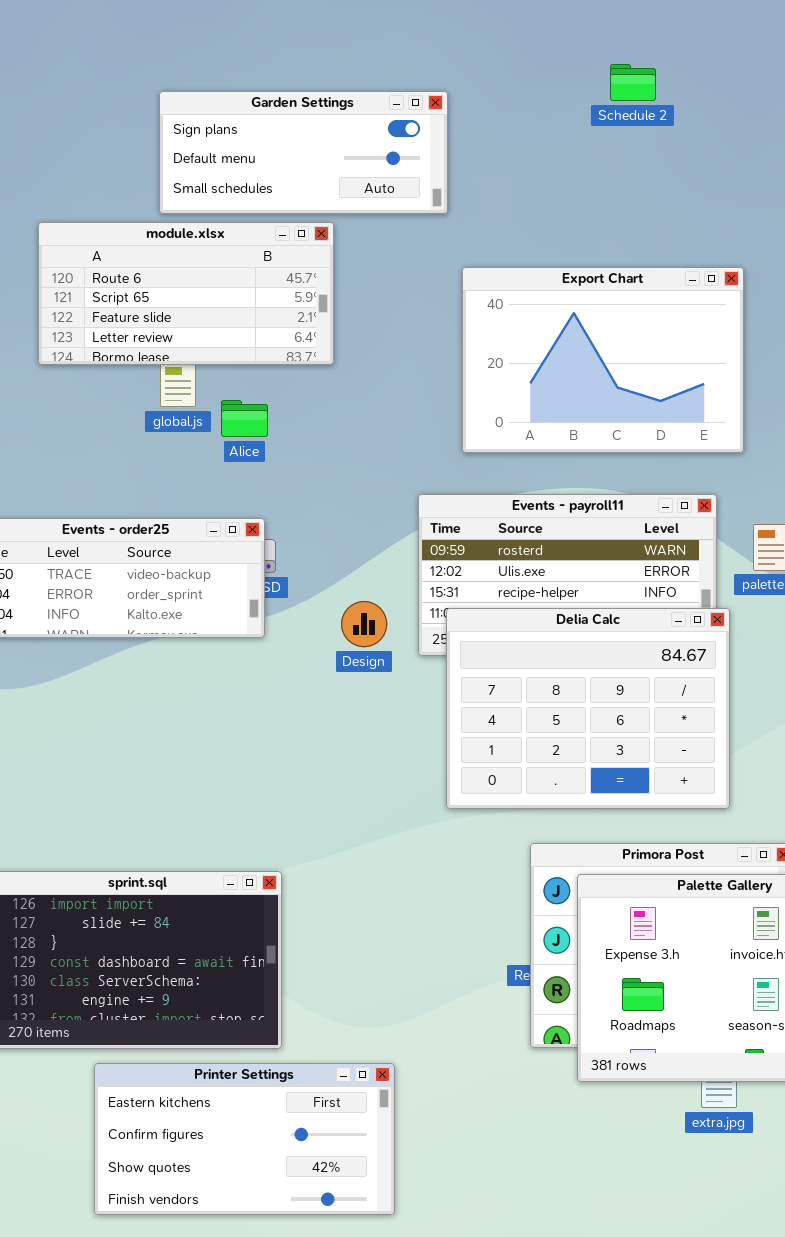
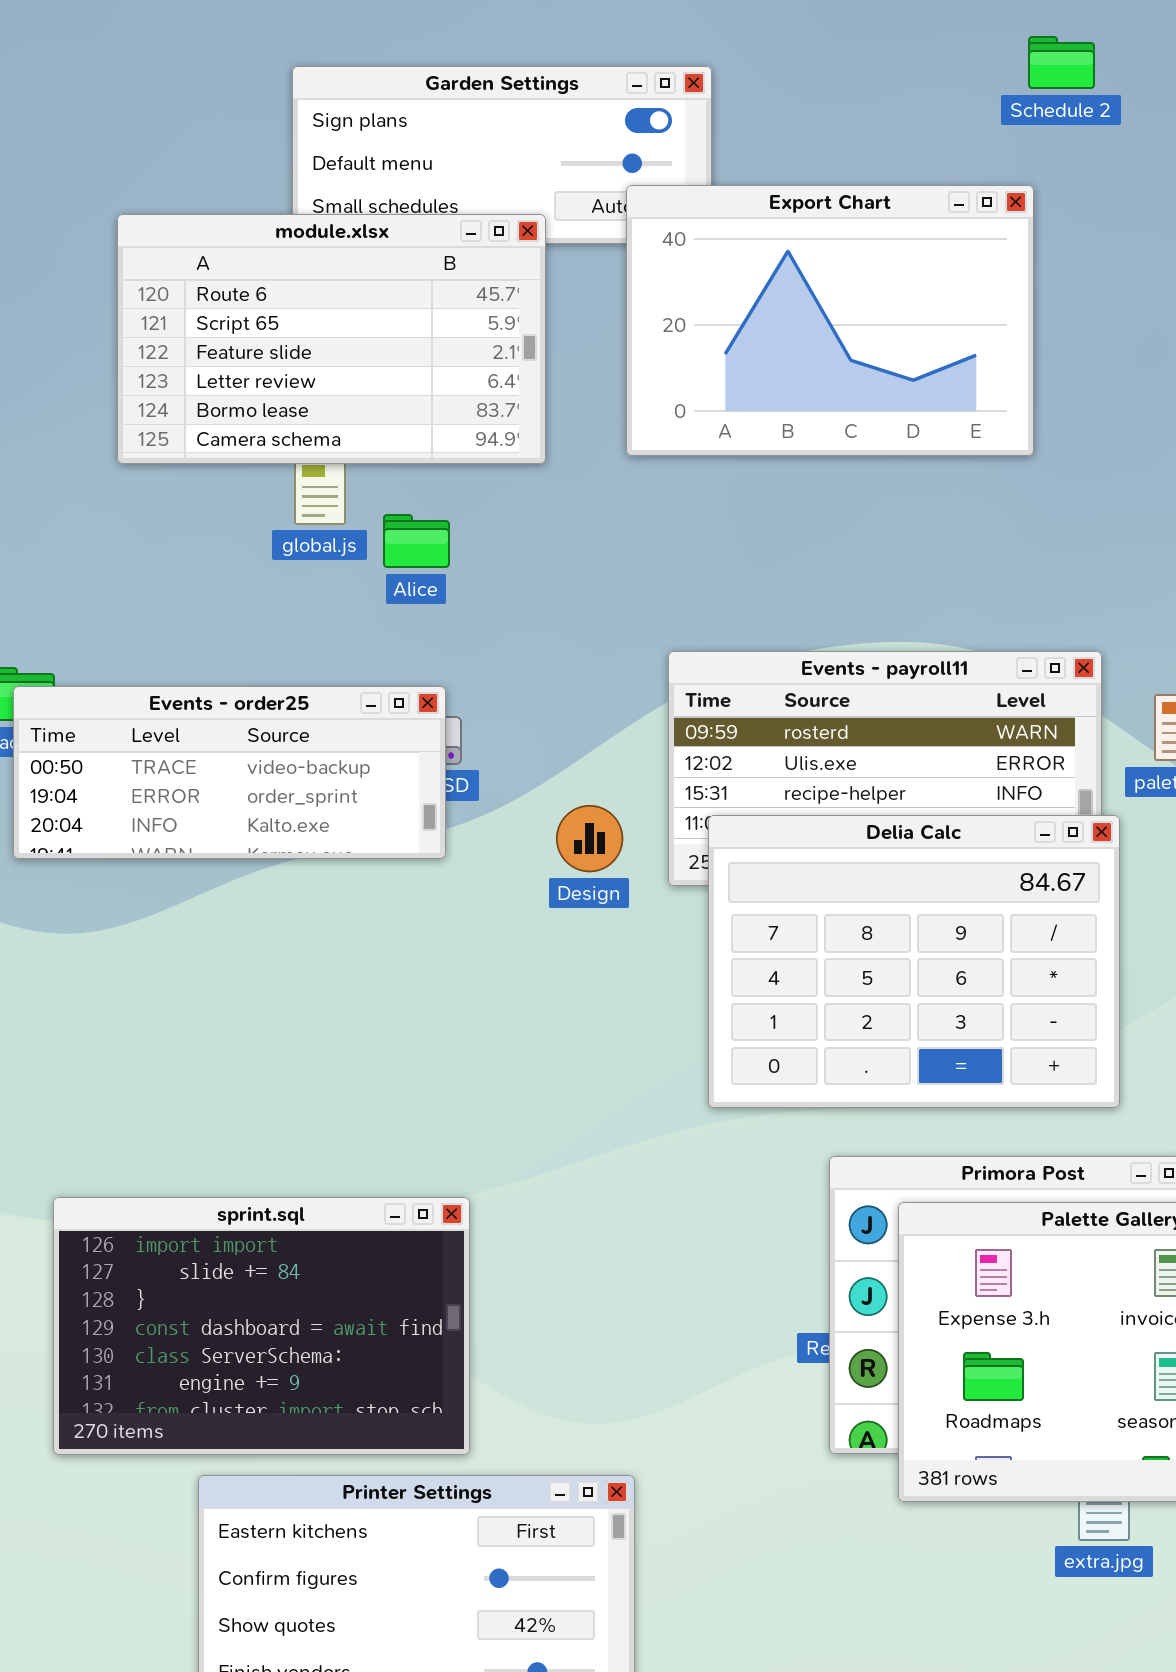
Schedule 2: [610,64,656,101] -> [1028,36,1095,89], moved
module.xlsx: [38,222,334,365] -> [117,214,546,464], resized
Export Chart: [462,267,744,453] -> [626,185,1034,456], moved

